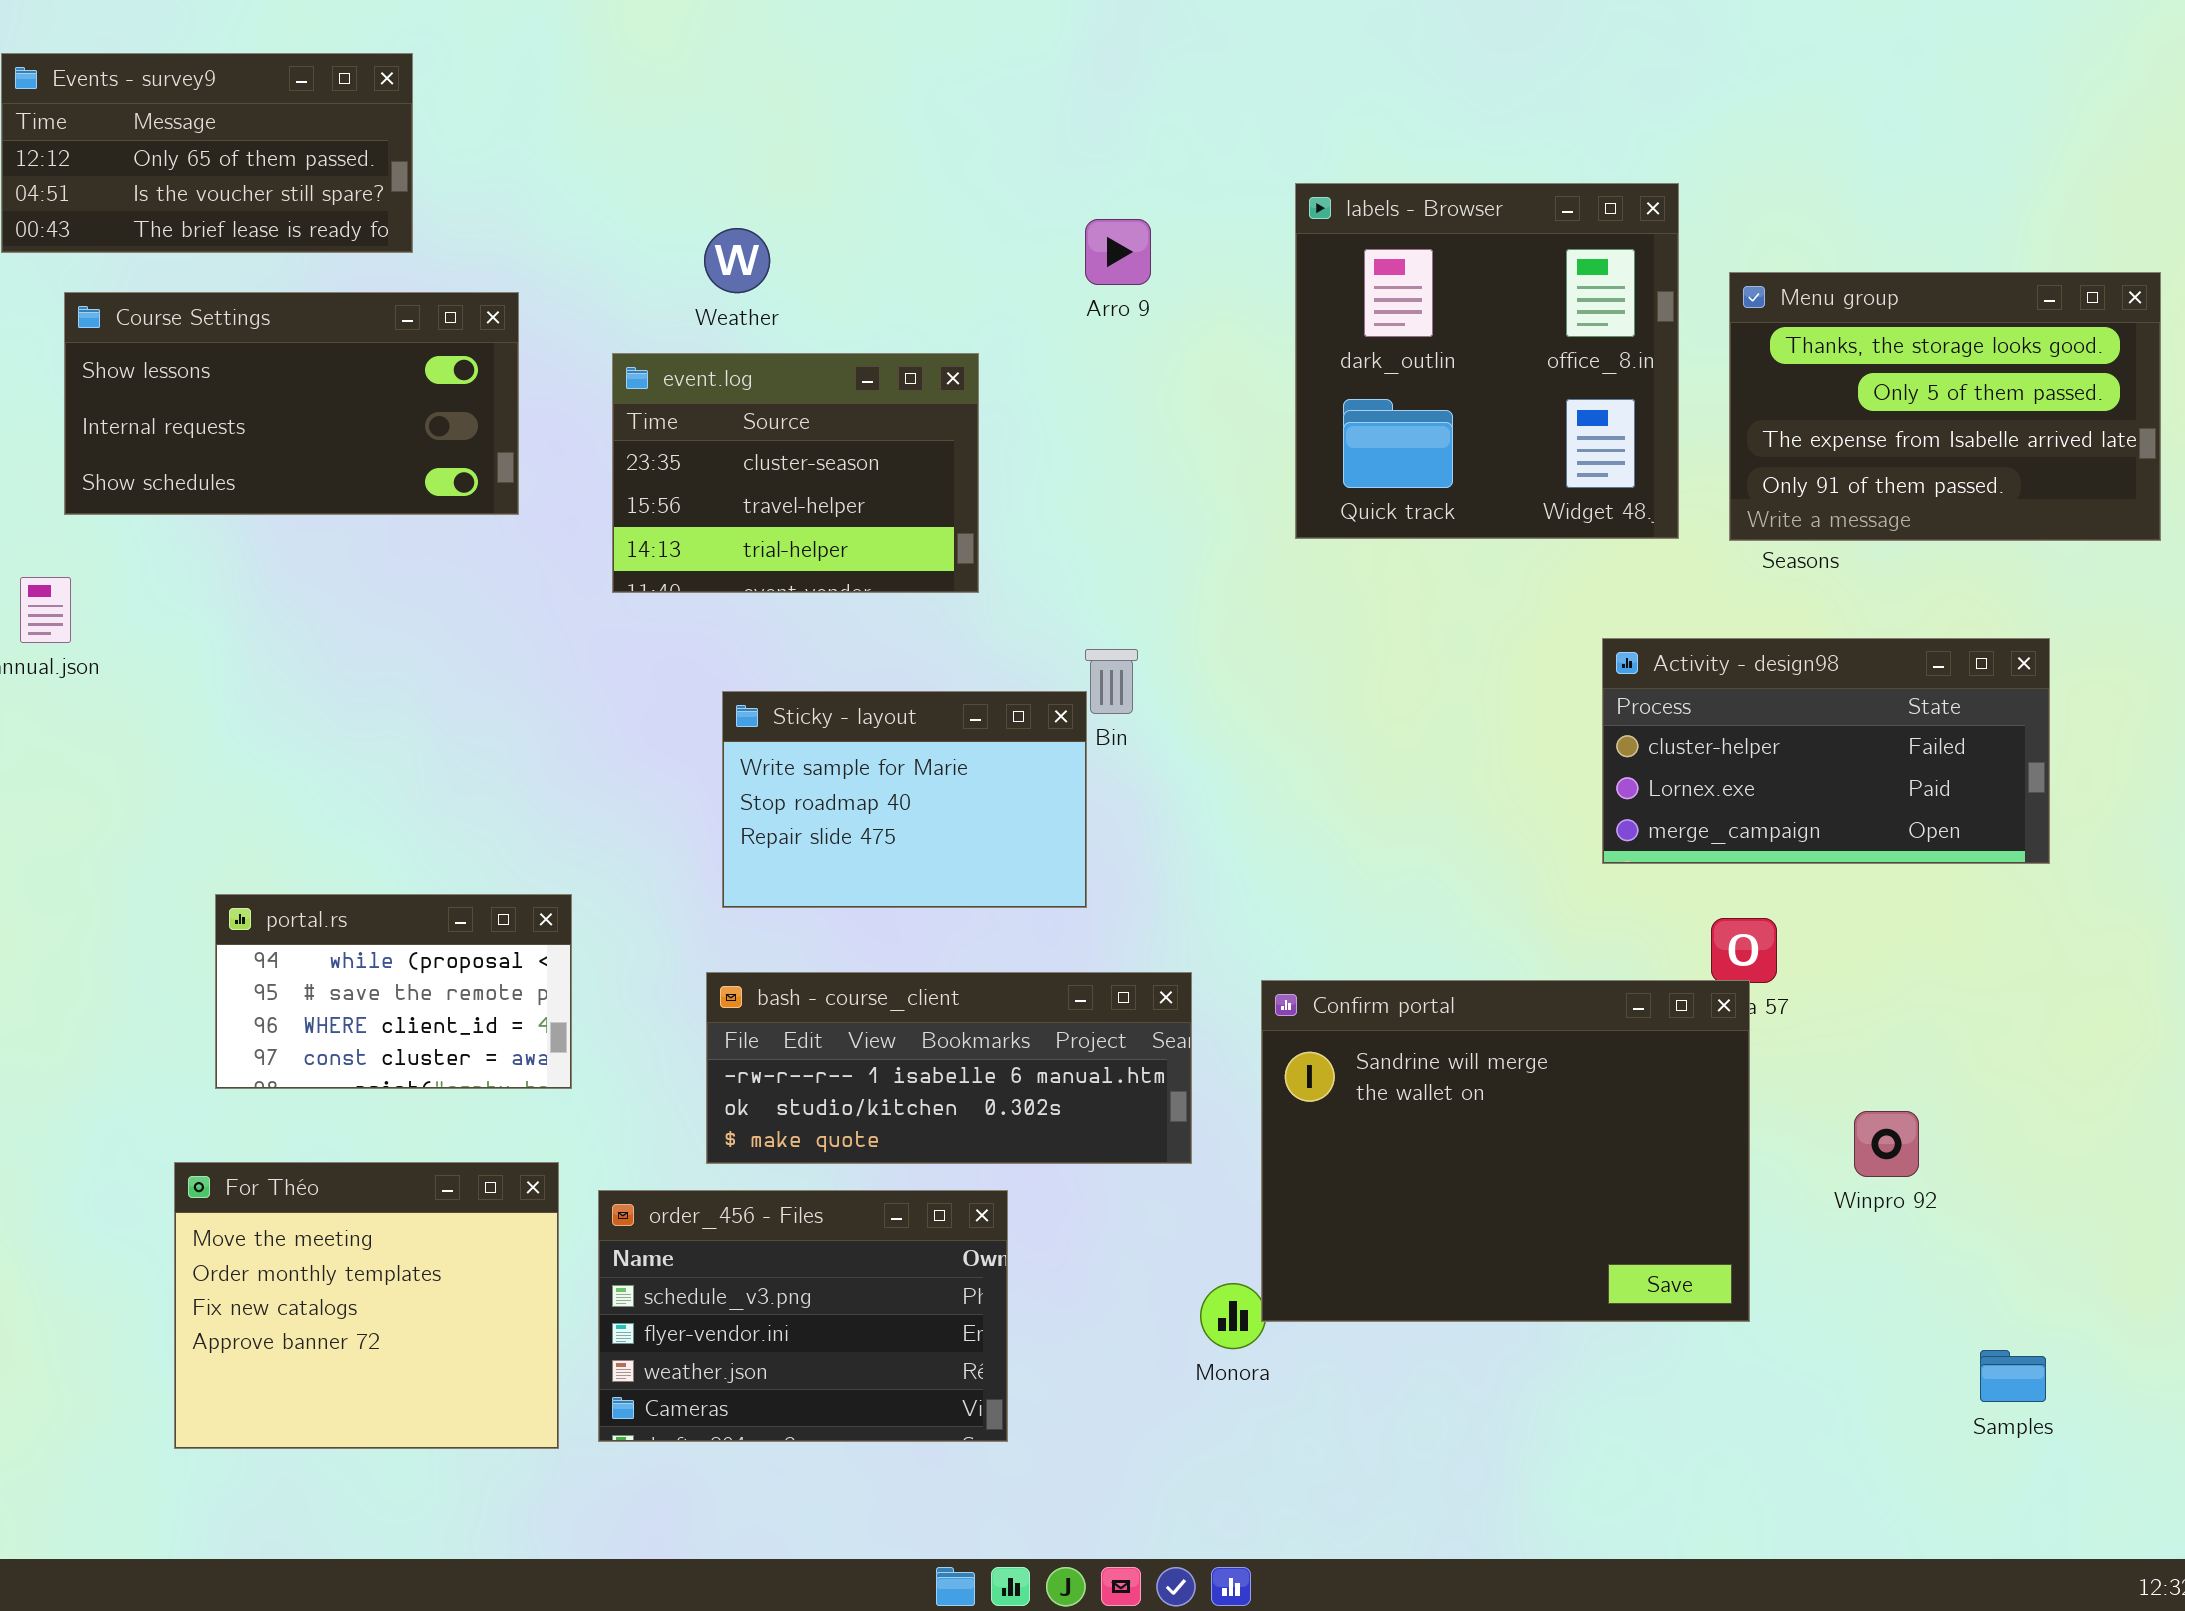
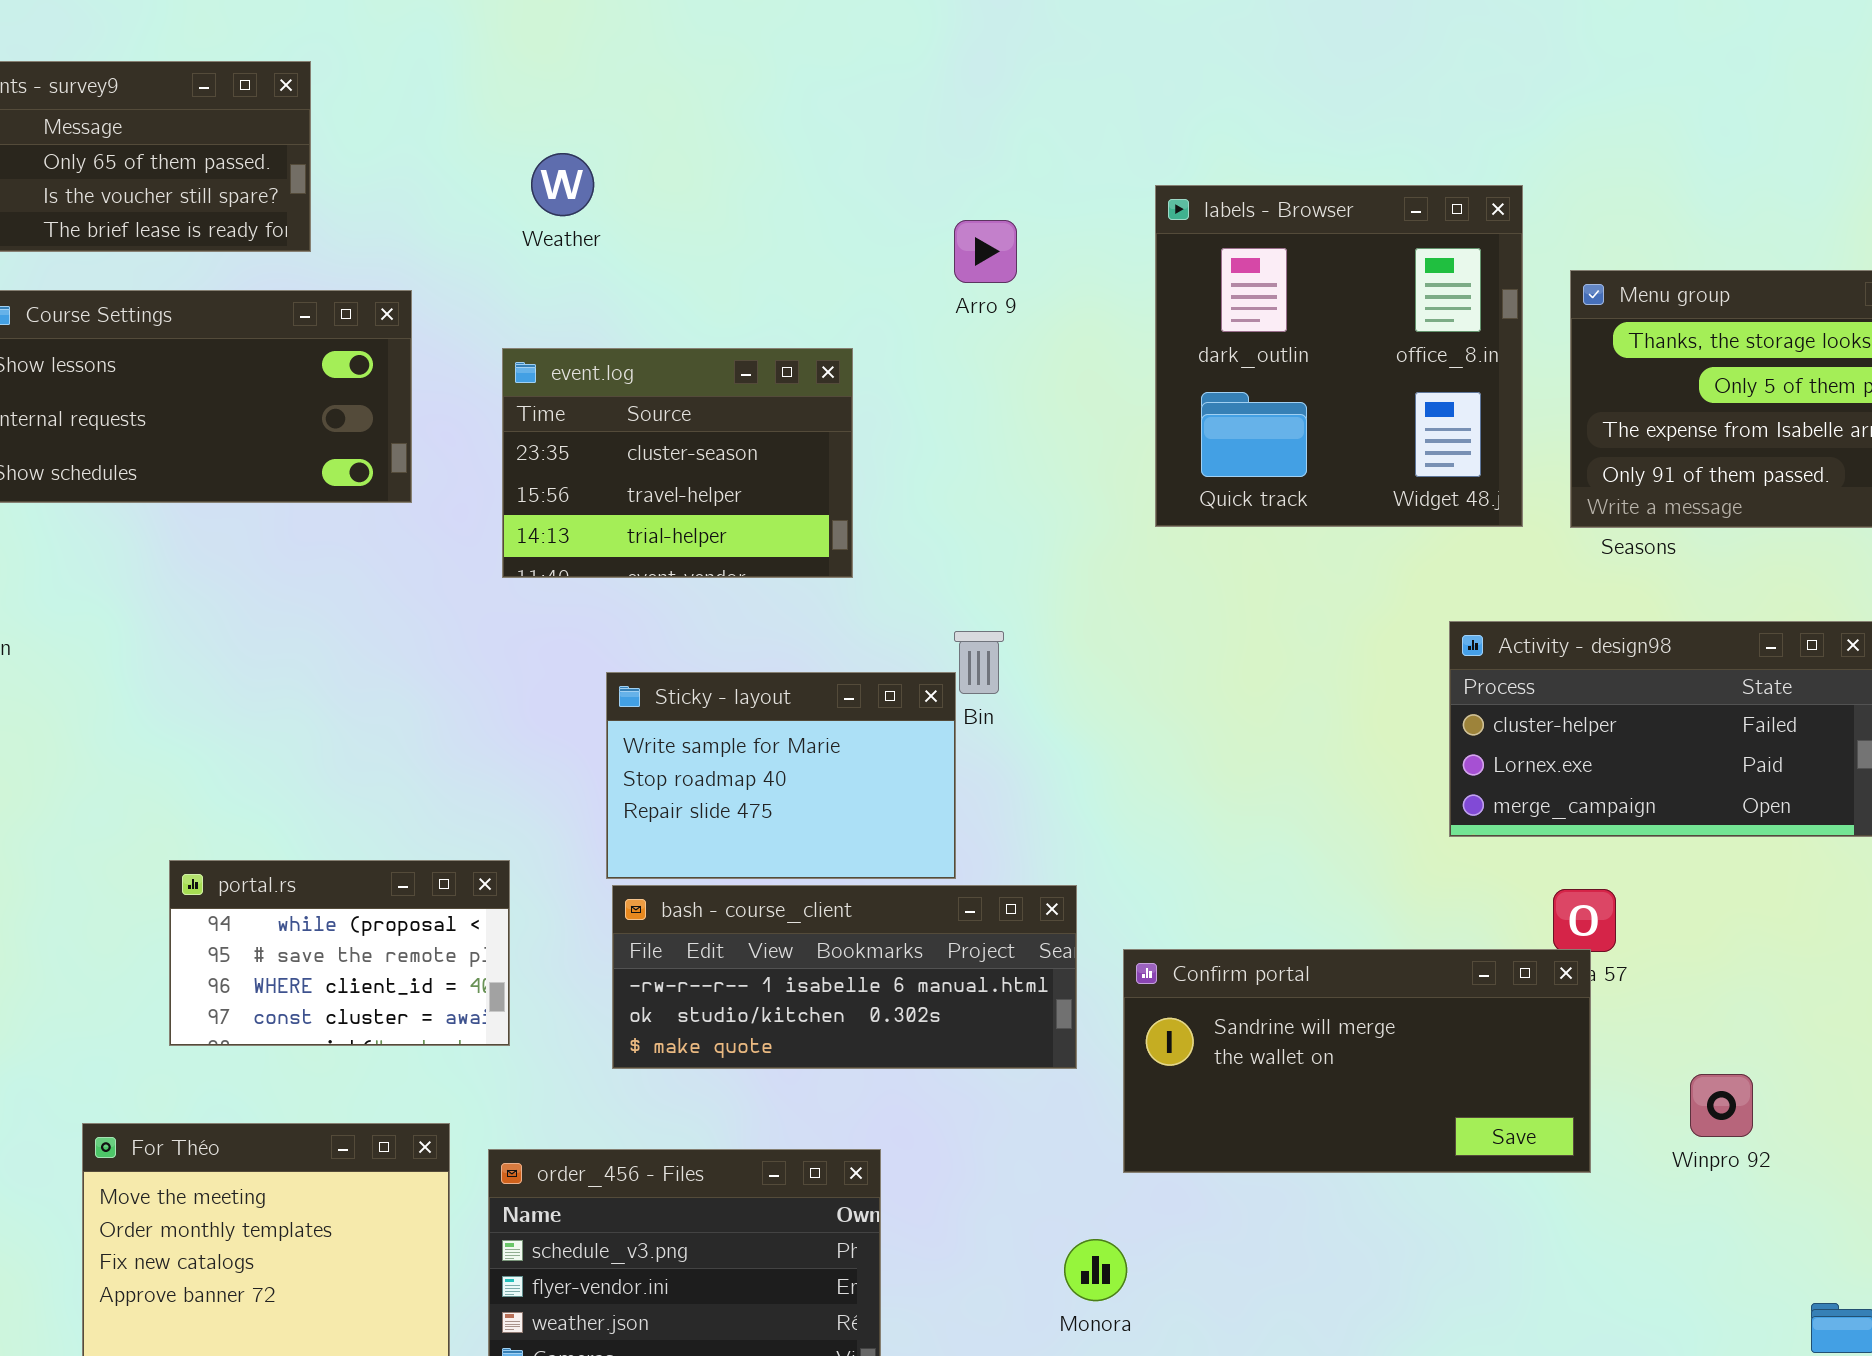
Weather: [704,228,770,293] -> [531,153,594,216], moved
portal.rs: [215,894,572,1089] -> [169,860,510,1046], moved
bash - course_client: [706,972,1192,1164] -> [612,885,1077,1069], moved
Confirm portal: [1261,980,1750,1322] -> [1123,949,1591,1173], resized

